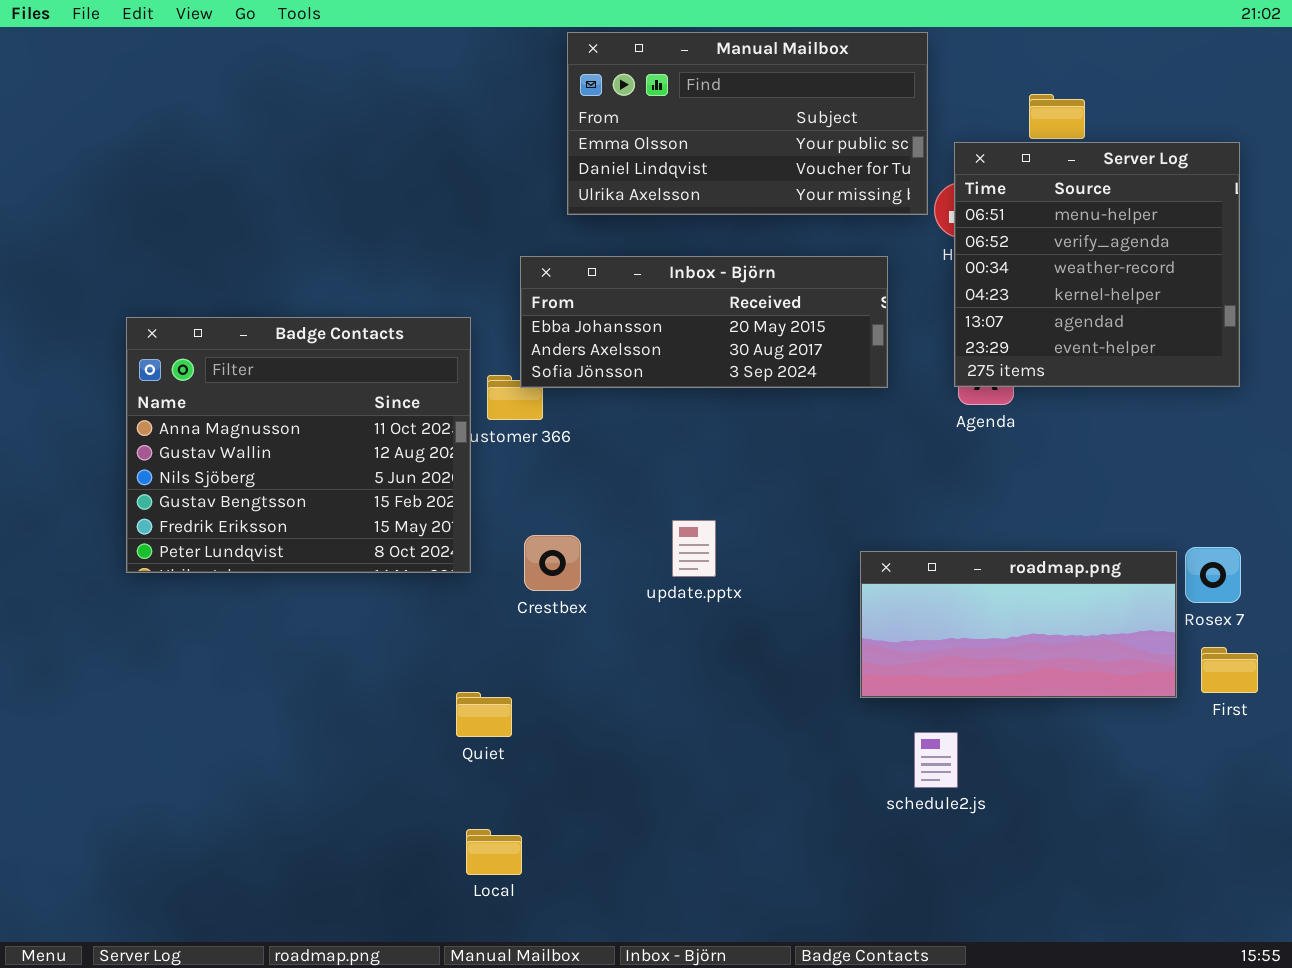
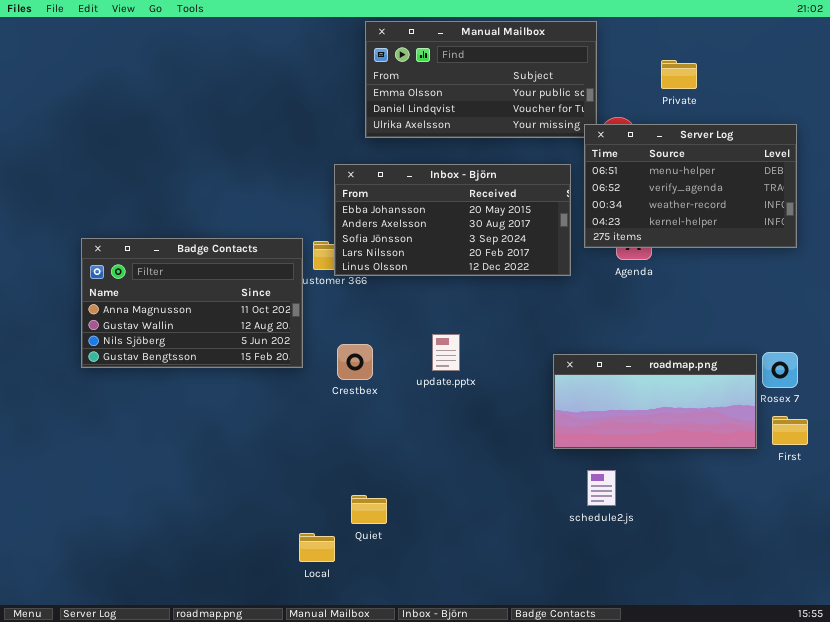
Server Log: [954,142,1240,387] -> [584,124,797,248], resized
Inbox - Björn: [520,256,888,388] -> [334,164,571,276], resized
Badge Contacts: [126,317,471,573] -> [81,238,303,368], resized
Quiet: [456,692,512,737] -> [351,495,387,524], moved

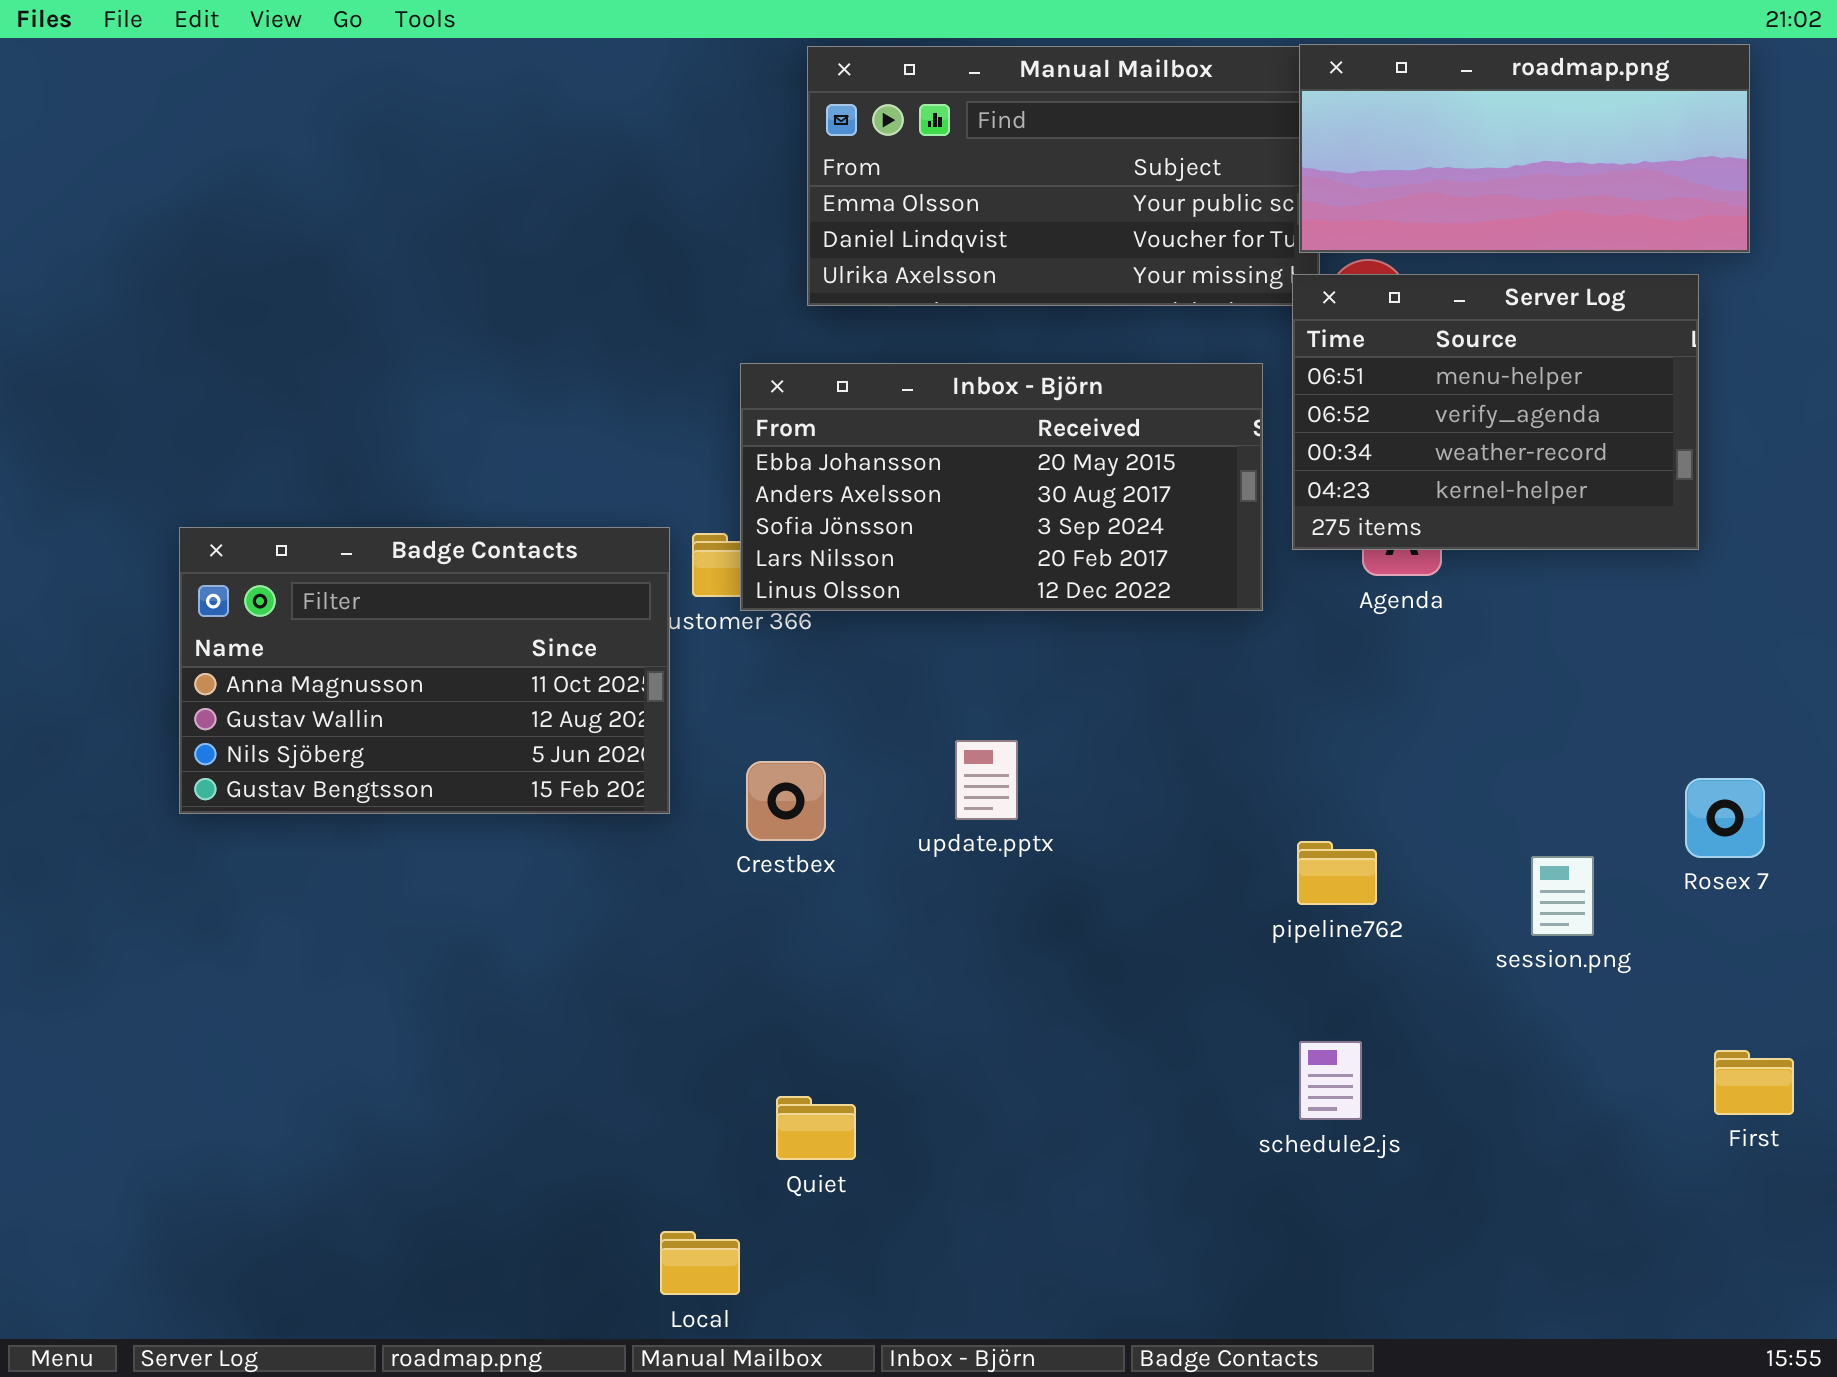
Server Log: [584,124,797,248] -> [1292,274,1699,550], resized
roadmap.png: [553,354,757,449] -> [1299,44,1750,253], moved
First: [772,416,808,445] -> [1714,1050,1794,1115], moved
Local: [299,533,335,562] -> [660,1231,740,1295], moved

